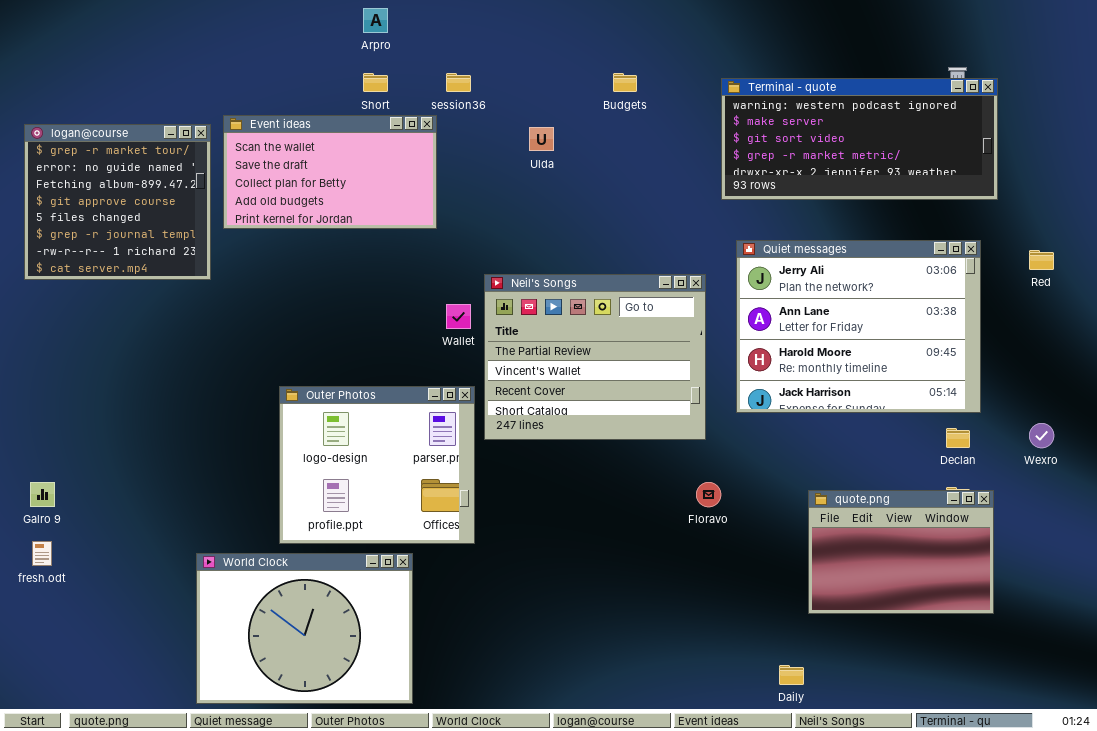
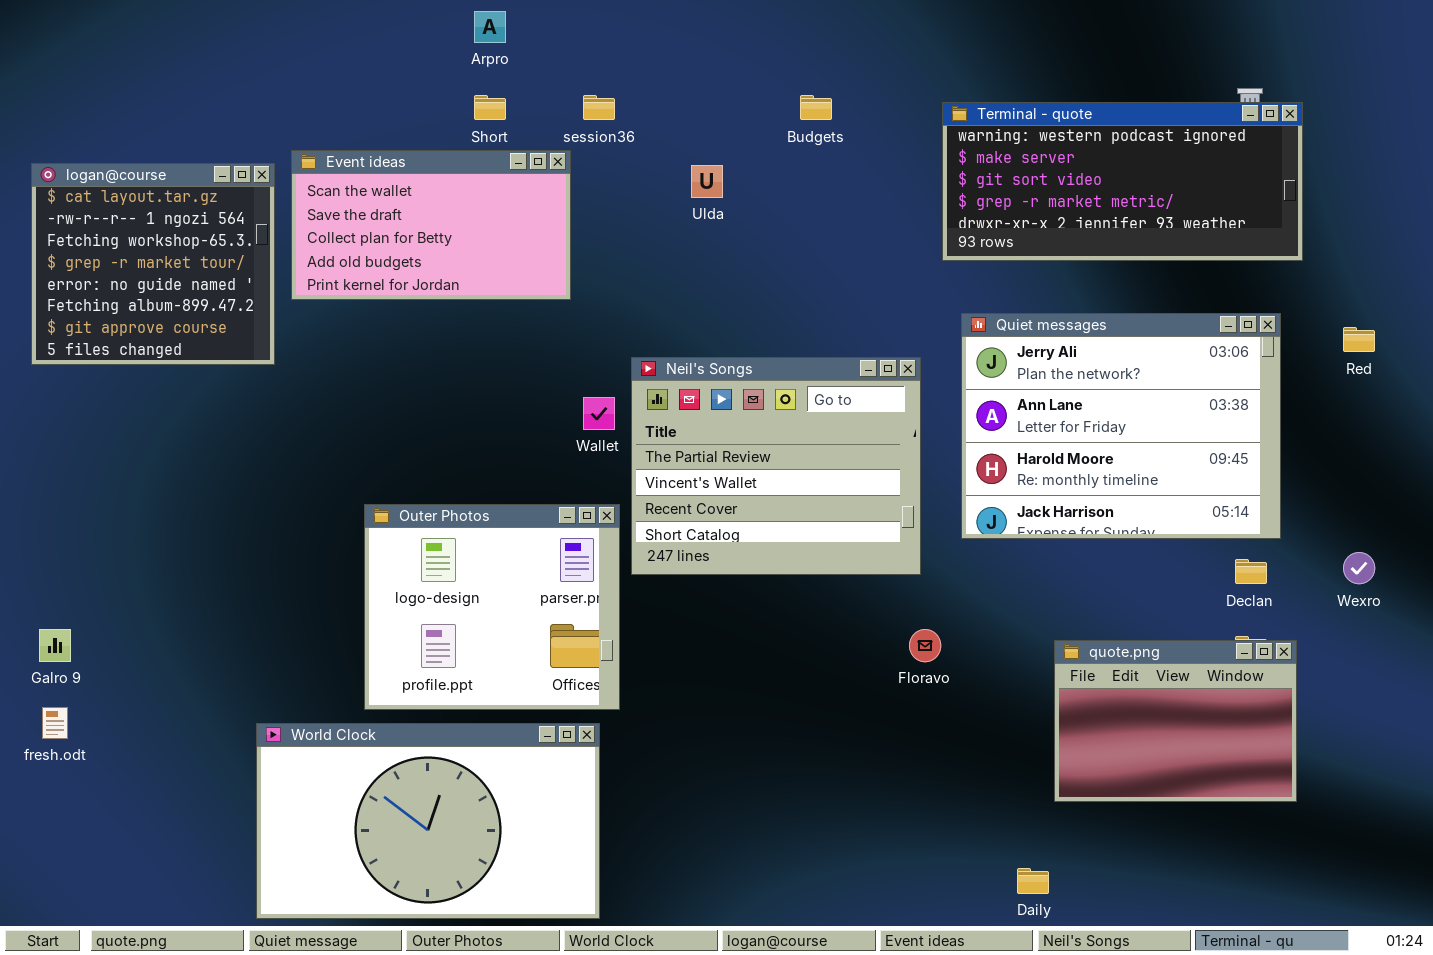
logan@course: [24,124,211,280] -> [31,163,275,365], scrolled up 3 rows
World Clock: [196,553,413,704] -> [256,723,600,919], resized

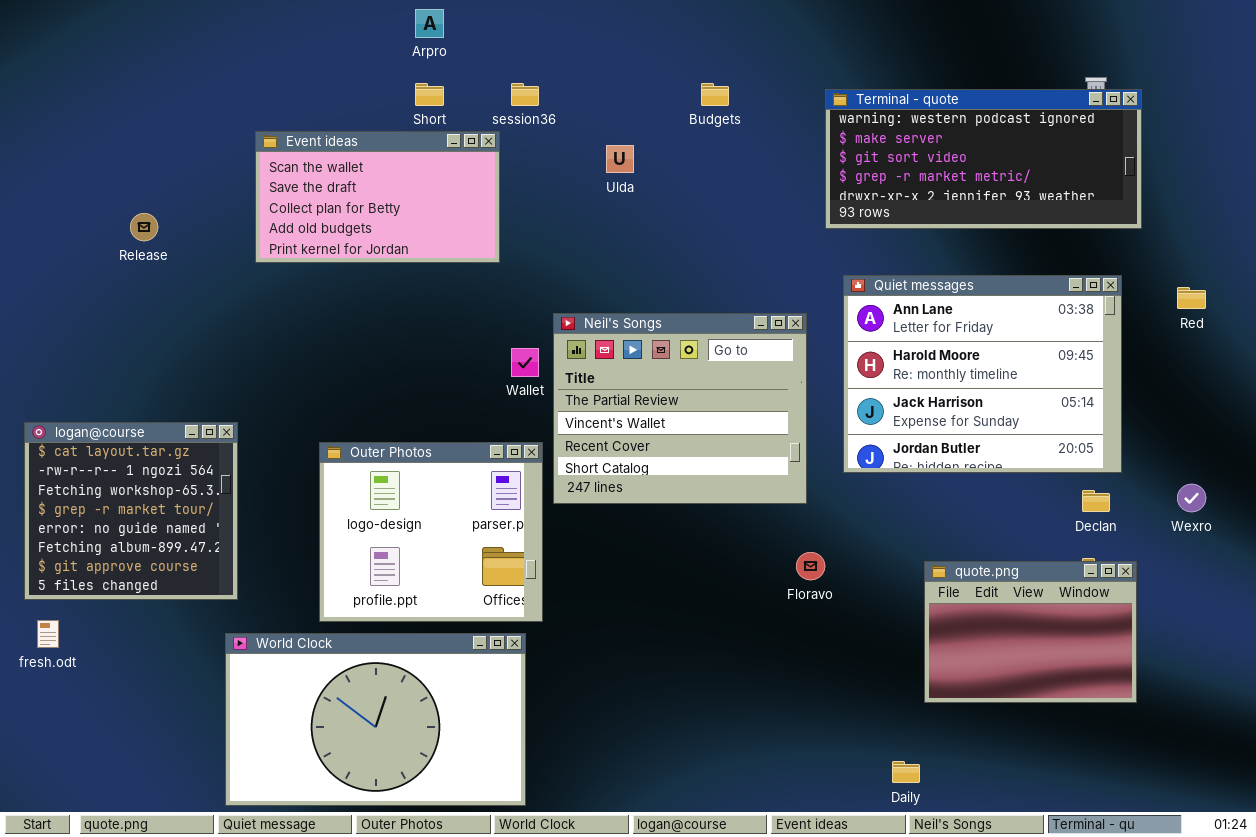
logan@course: [31,163,275,365] -> [24,422,238,600], moved
Quiet messages: [961,313,1281,539] -> [843,275,1122,473], scrolled down 1 row

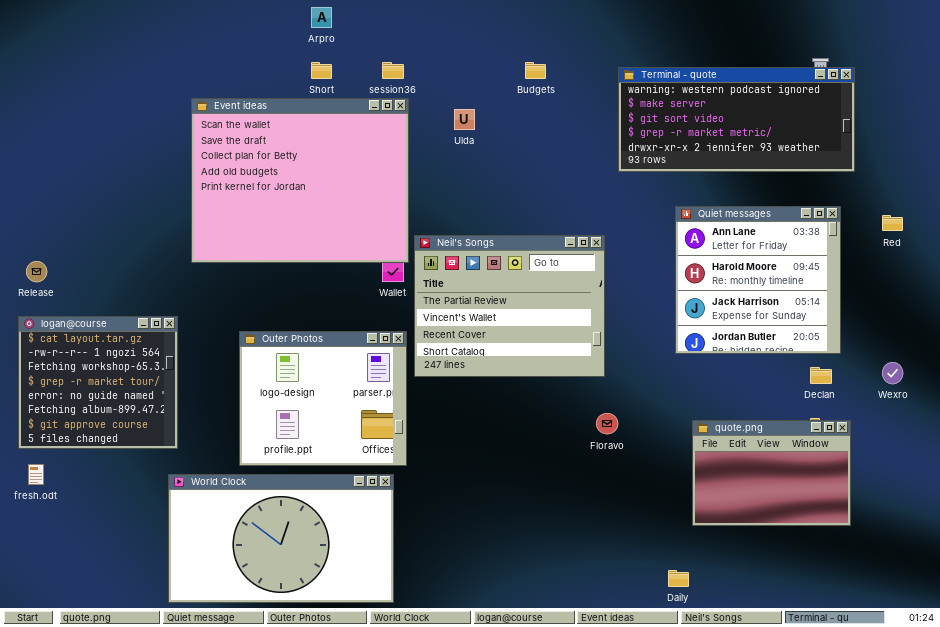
Event ideas: [255,131,500,263] -> [191,98,409,263], resized
Release: [130,213,158,241] -> [26,261,47,282], moved
Quiet messages: [843,275,1122,473] -> [675,206,841,354], resized

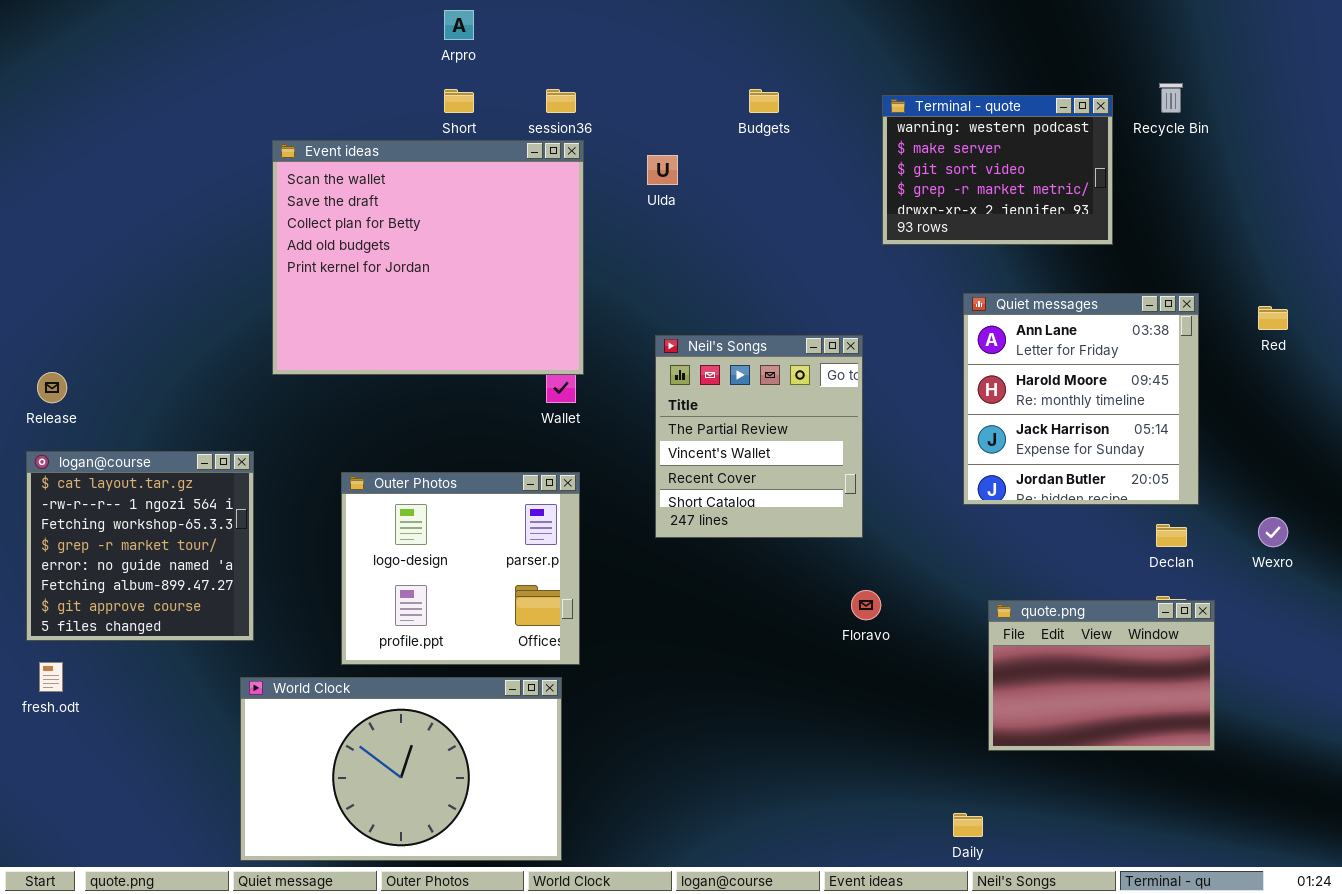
Terminal - quote: [618,67,855,172] -> [882,95,1113,245], resized
Neil's Songs: [414,235,605,377] -> [655,335,863,538], resized

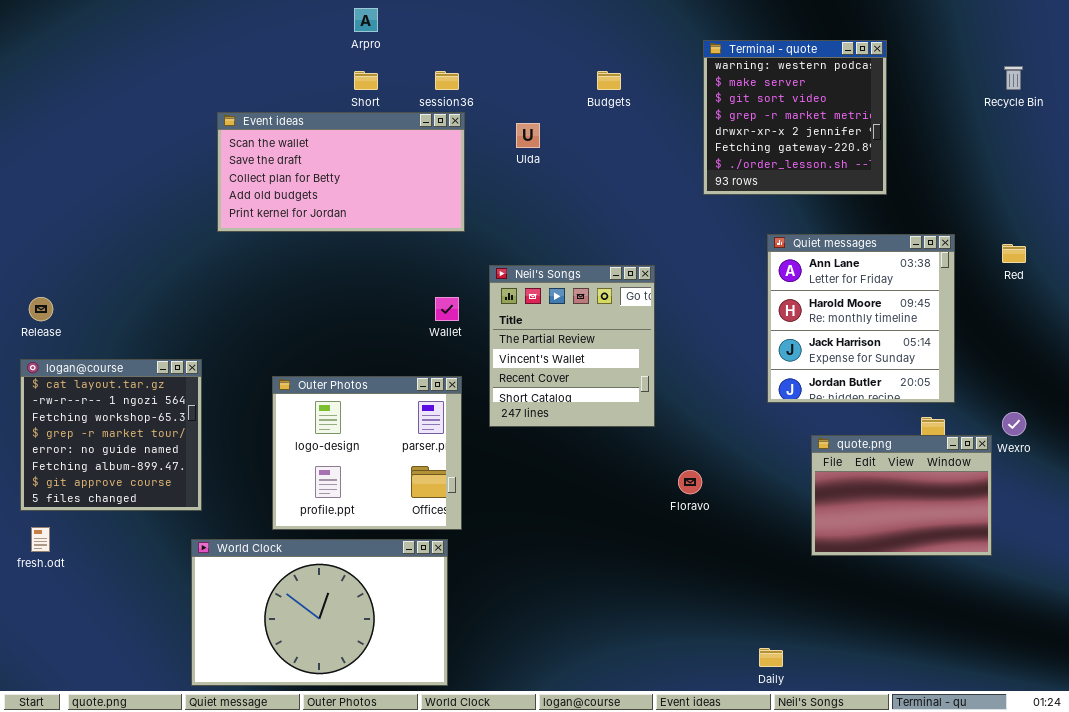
Recycle Bin: [1159,83,1183,113] -> [1004,66,1023,90], moved
Terminal - quote: [882,95,1113,245] -> [703,40,887,195], resized
Event ideas: [272,140,584,375] -> [217,112,465,232], resized
Neil's Songs: [655,335,863,538] -> [489,265,655,427], moved
quote.png: [988,600,1215,751] -> [811,435,992,556], moved

